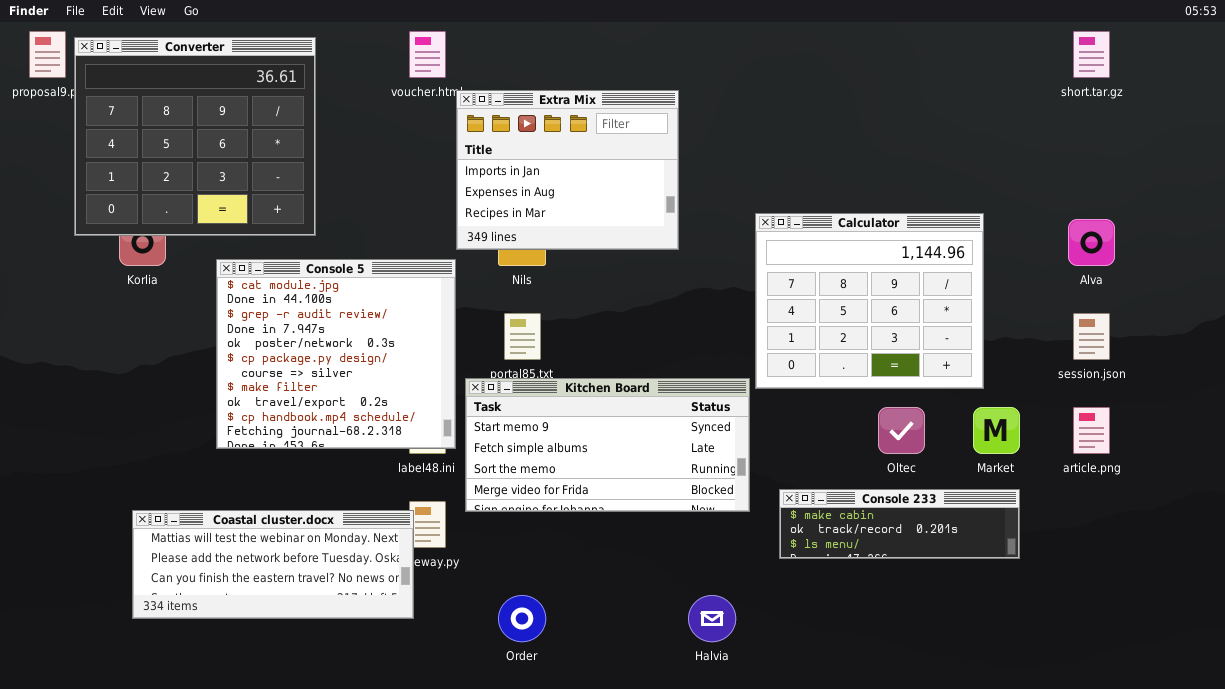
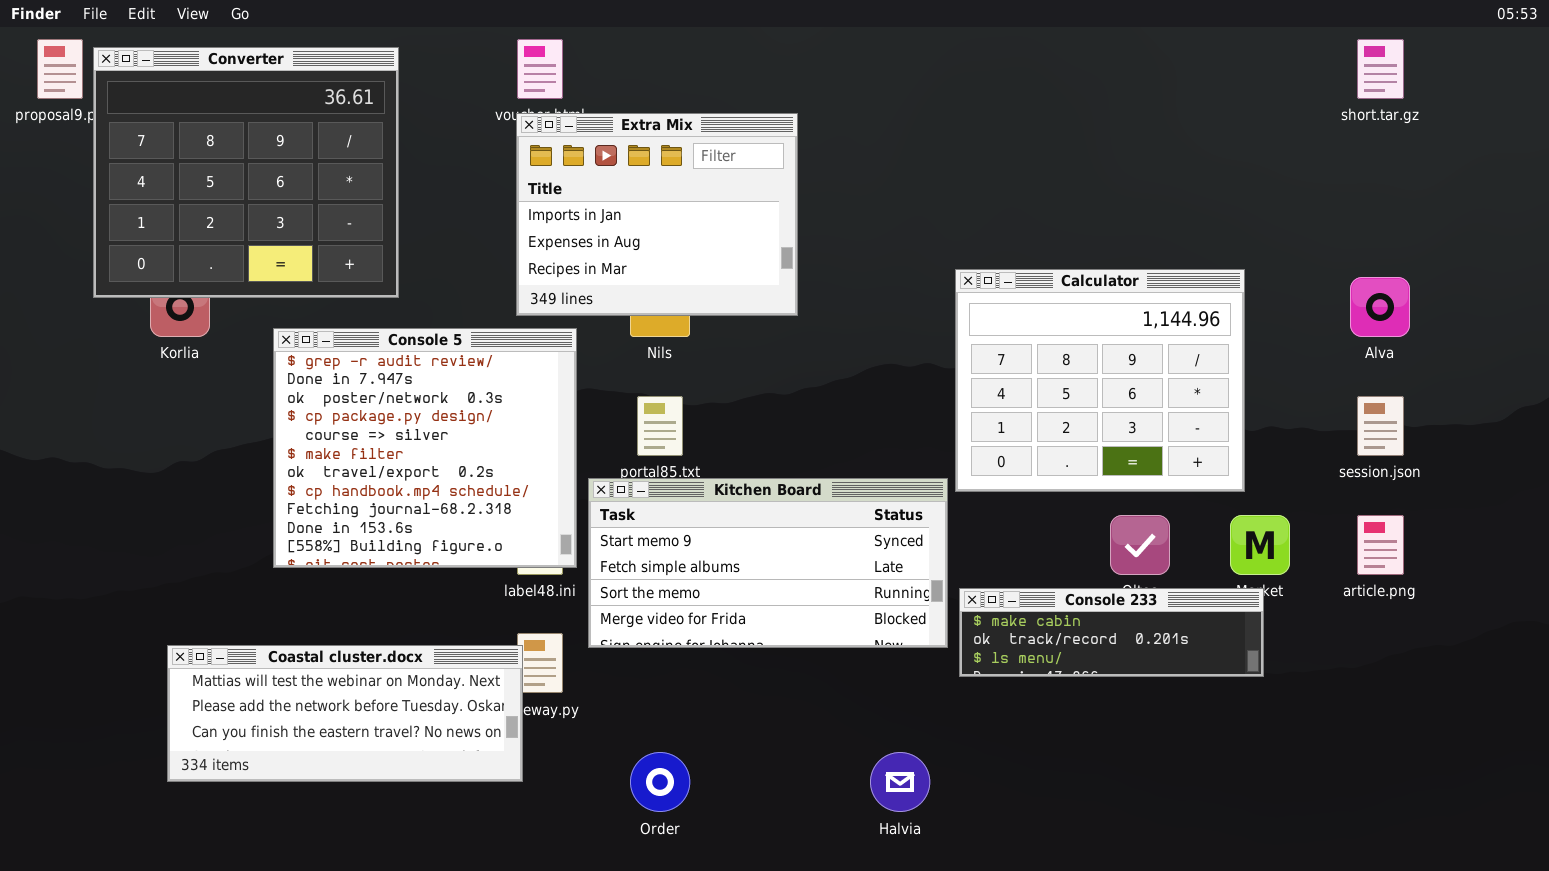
Extra Mix: [456,90,679,250] -> [516,113,798,316], moved
Console 5: [216,259,456,449] -> [273,328,577,568], scrolled down 2 rows
Console 233: [779,489,1020,559] -> [959,588,1264,677], moved

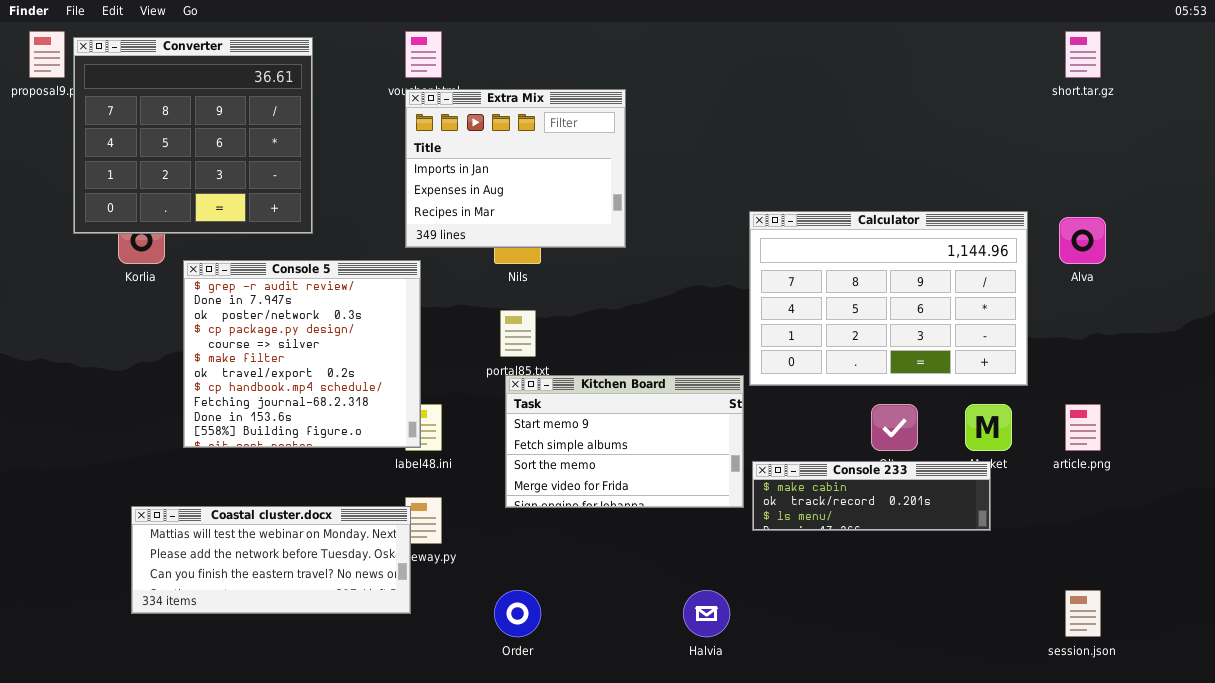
Calculator: [955,269,1245,492] -> [749,211,1028,386], resized
Console 5: [273,328,577,568] -> [183,260,421,448], moved
session.json: [1357,396,1404,456] -> [1065,590,1101,637], moved
Kitchen Board: [588,478,948,648] -> [505,375,744,508], resized

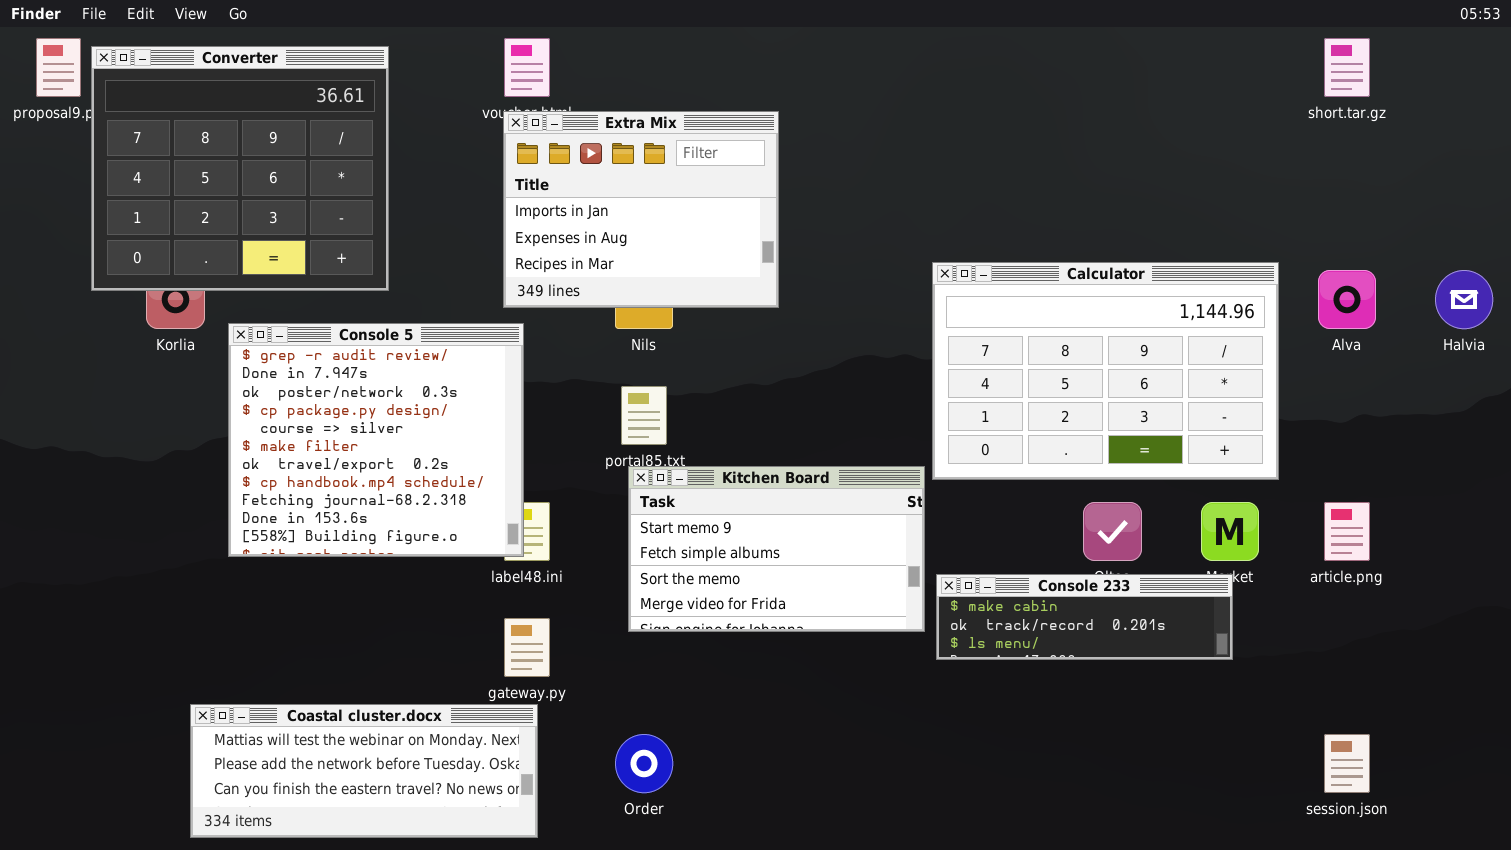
Coastal cluster.docx: [131,506,411,614] -> [190,704,538,838], moved
Halvia: [683,590,730,637] -> [1435,270,1493,329], moved

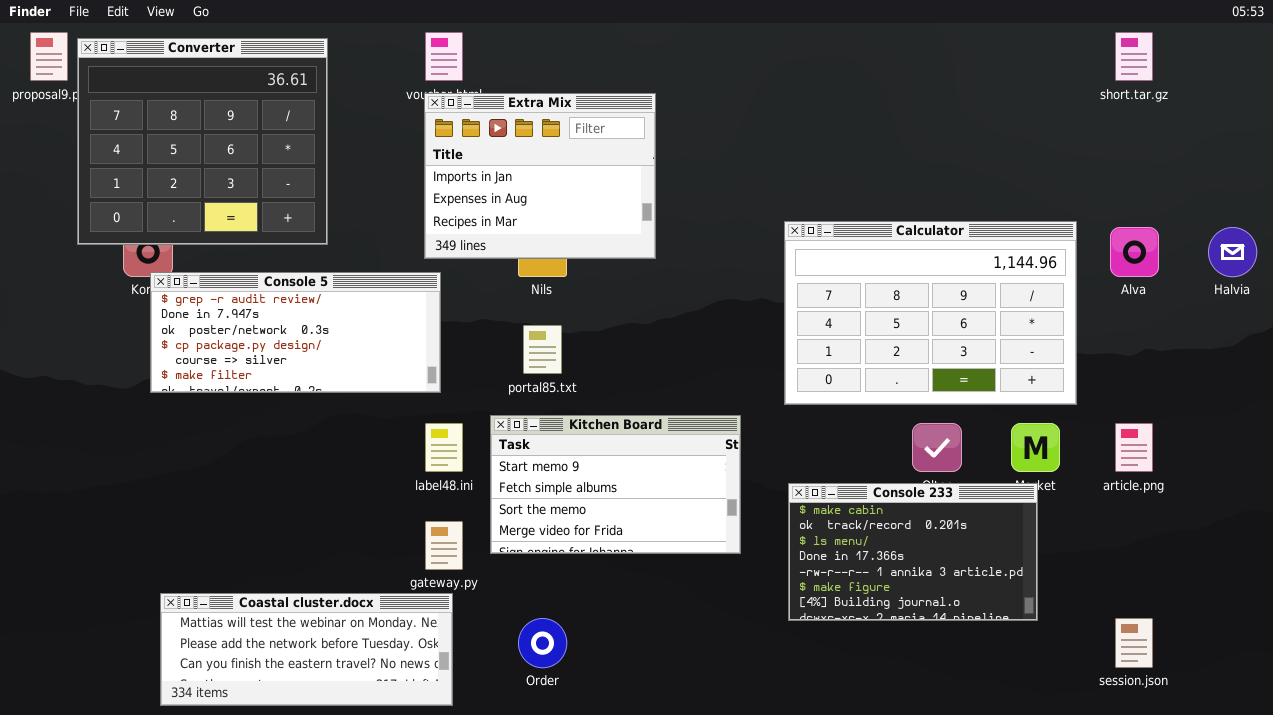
Console 5: [228,323,524,557] -> [150,272,441,393], resized
Kitchen Board: [628,466,925,632] -> [490,415,741,554], moved
Console 233: [936,574,1233,660] -> [788,483,1038,621], resized

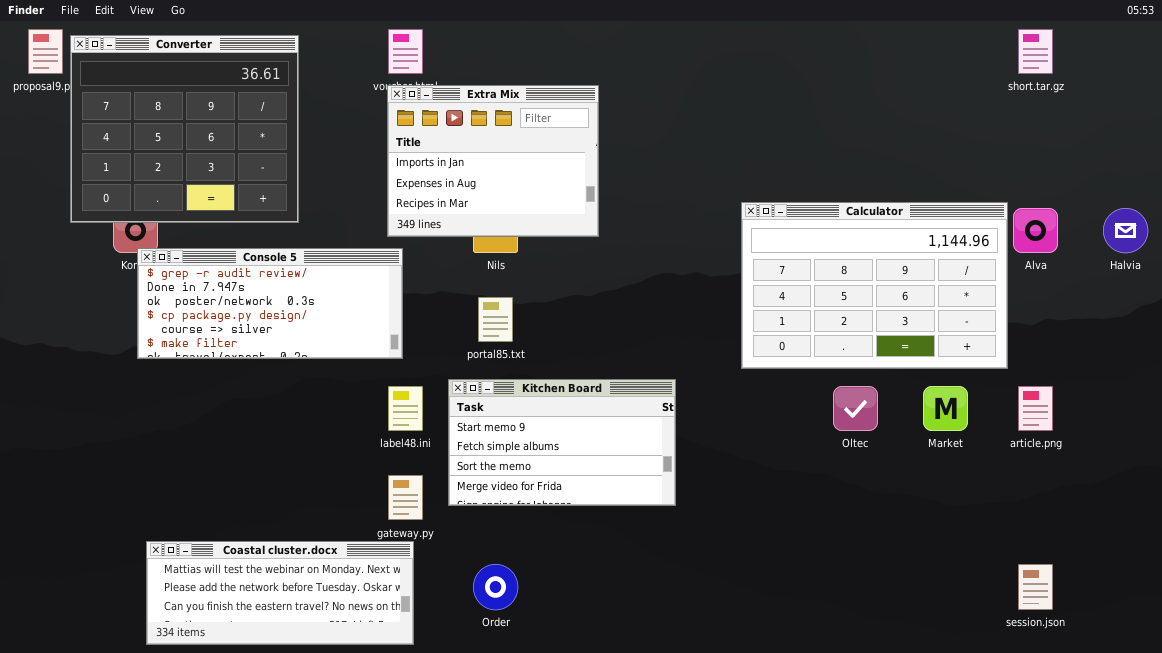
Calculator: [784,221,1077,405] -> [741,202,1008,369], moved
Console 233: [788,483,1038,621] -> none, closed

